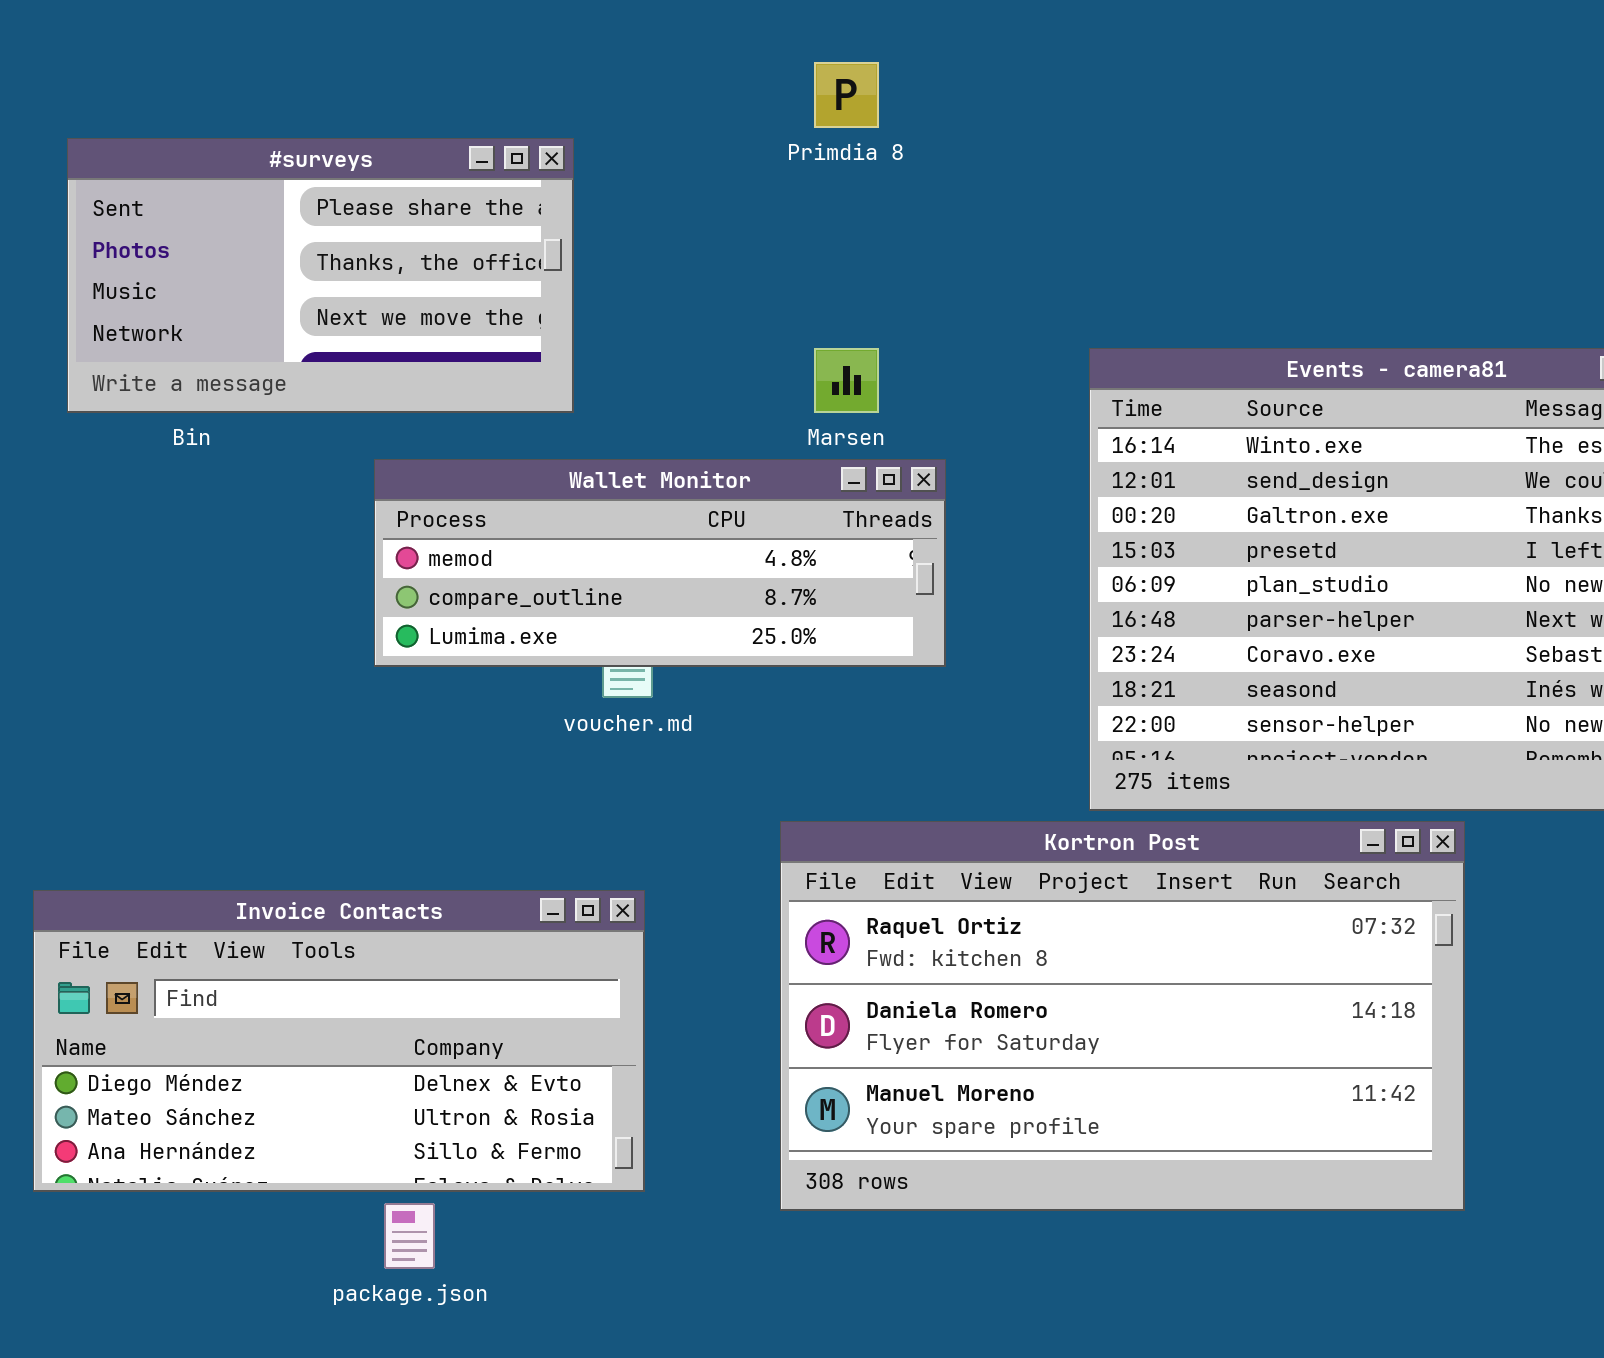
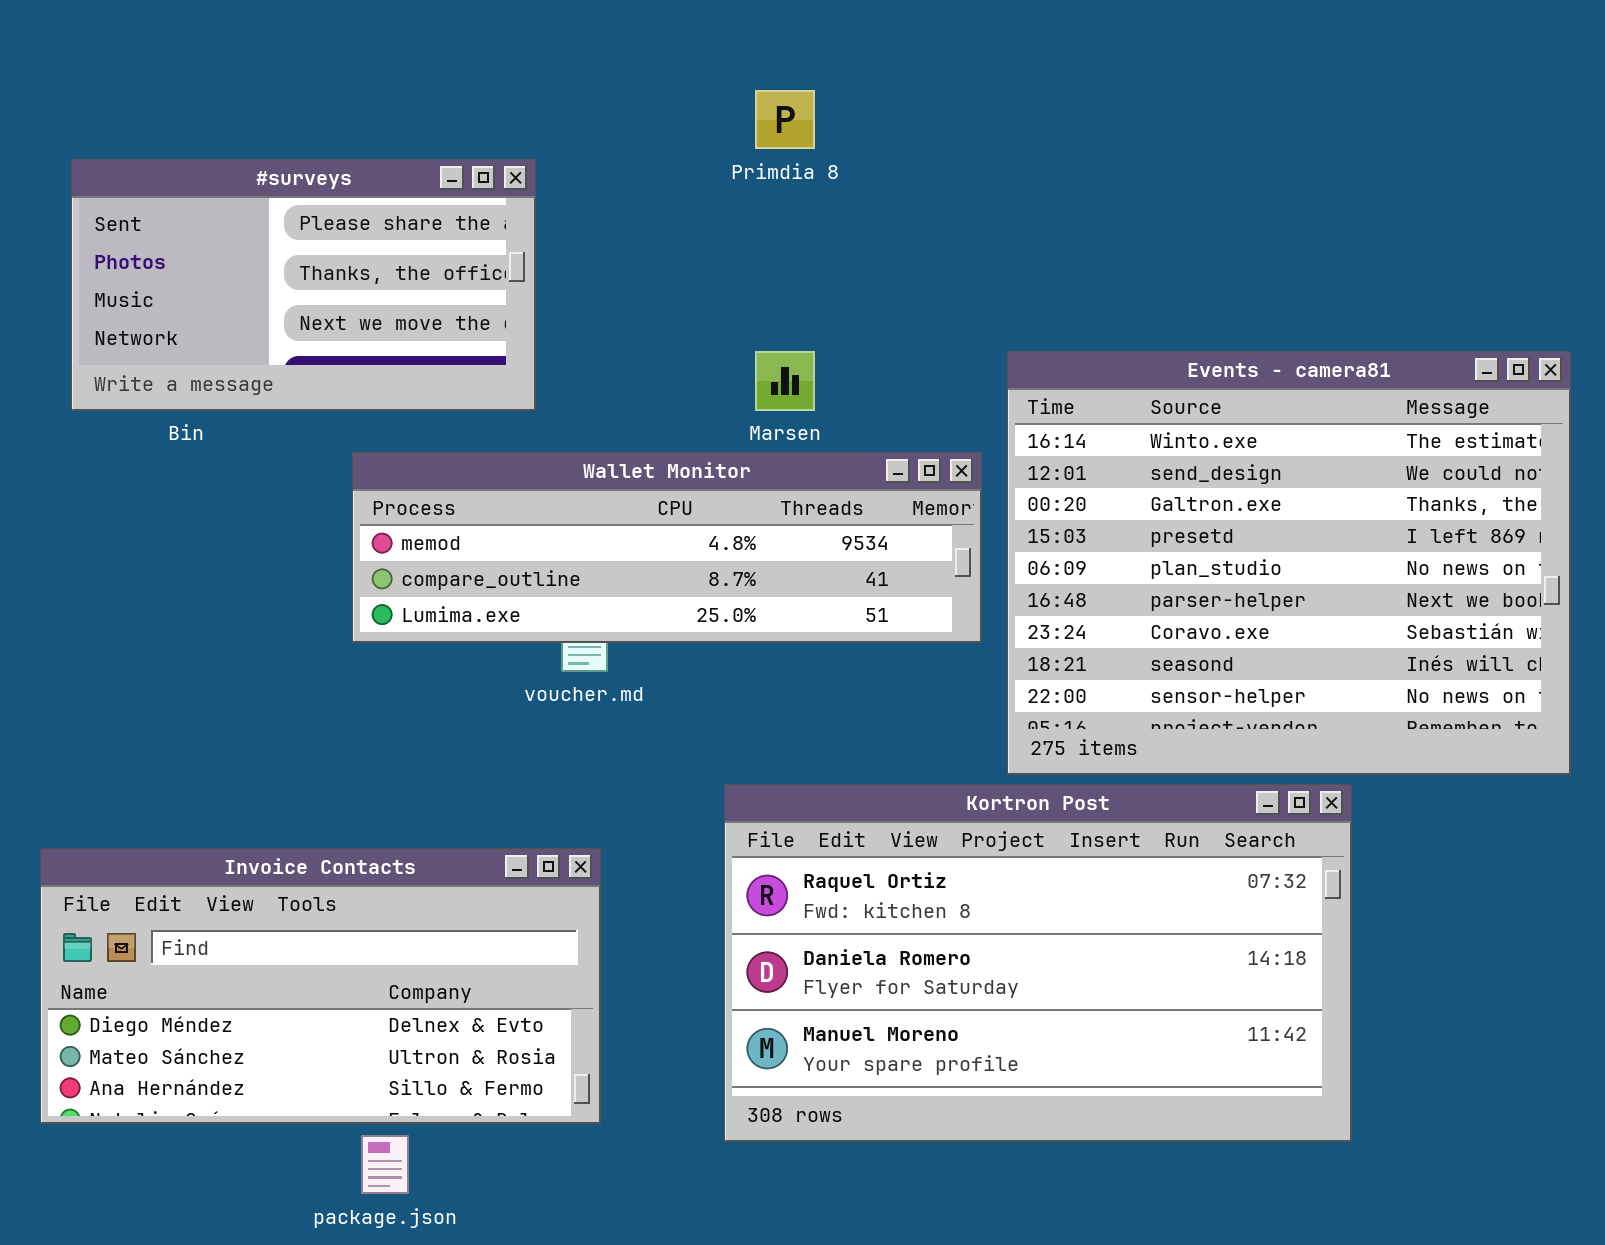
Wallet Monitor: [374,459,946,667] -> [352,452,982,643], resized

